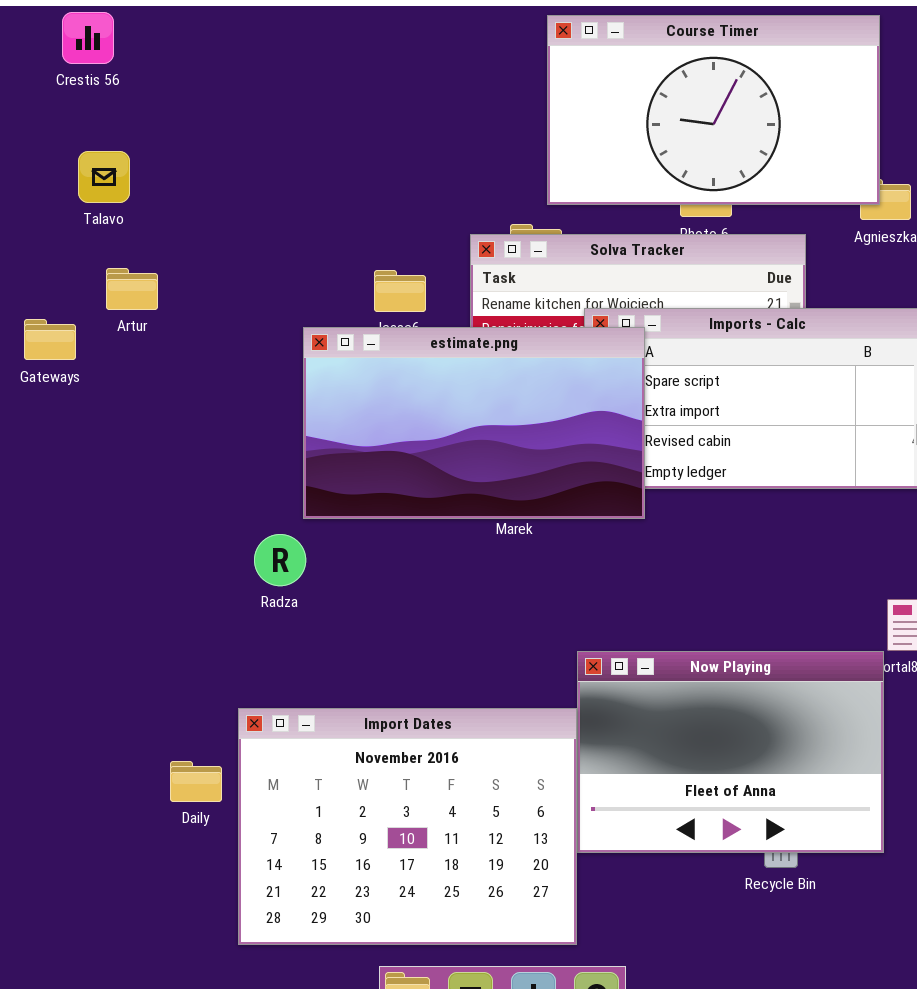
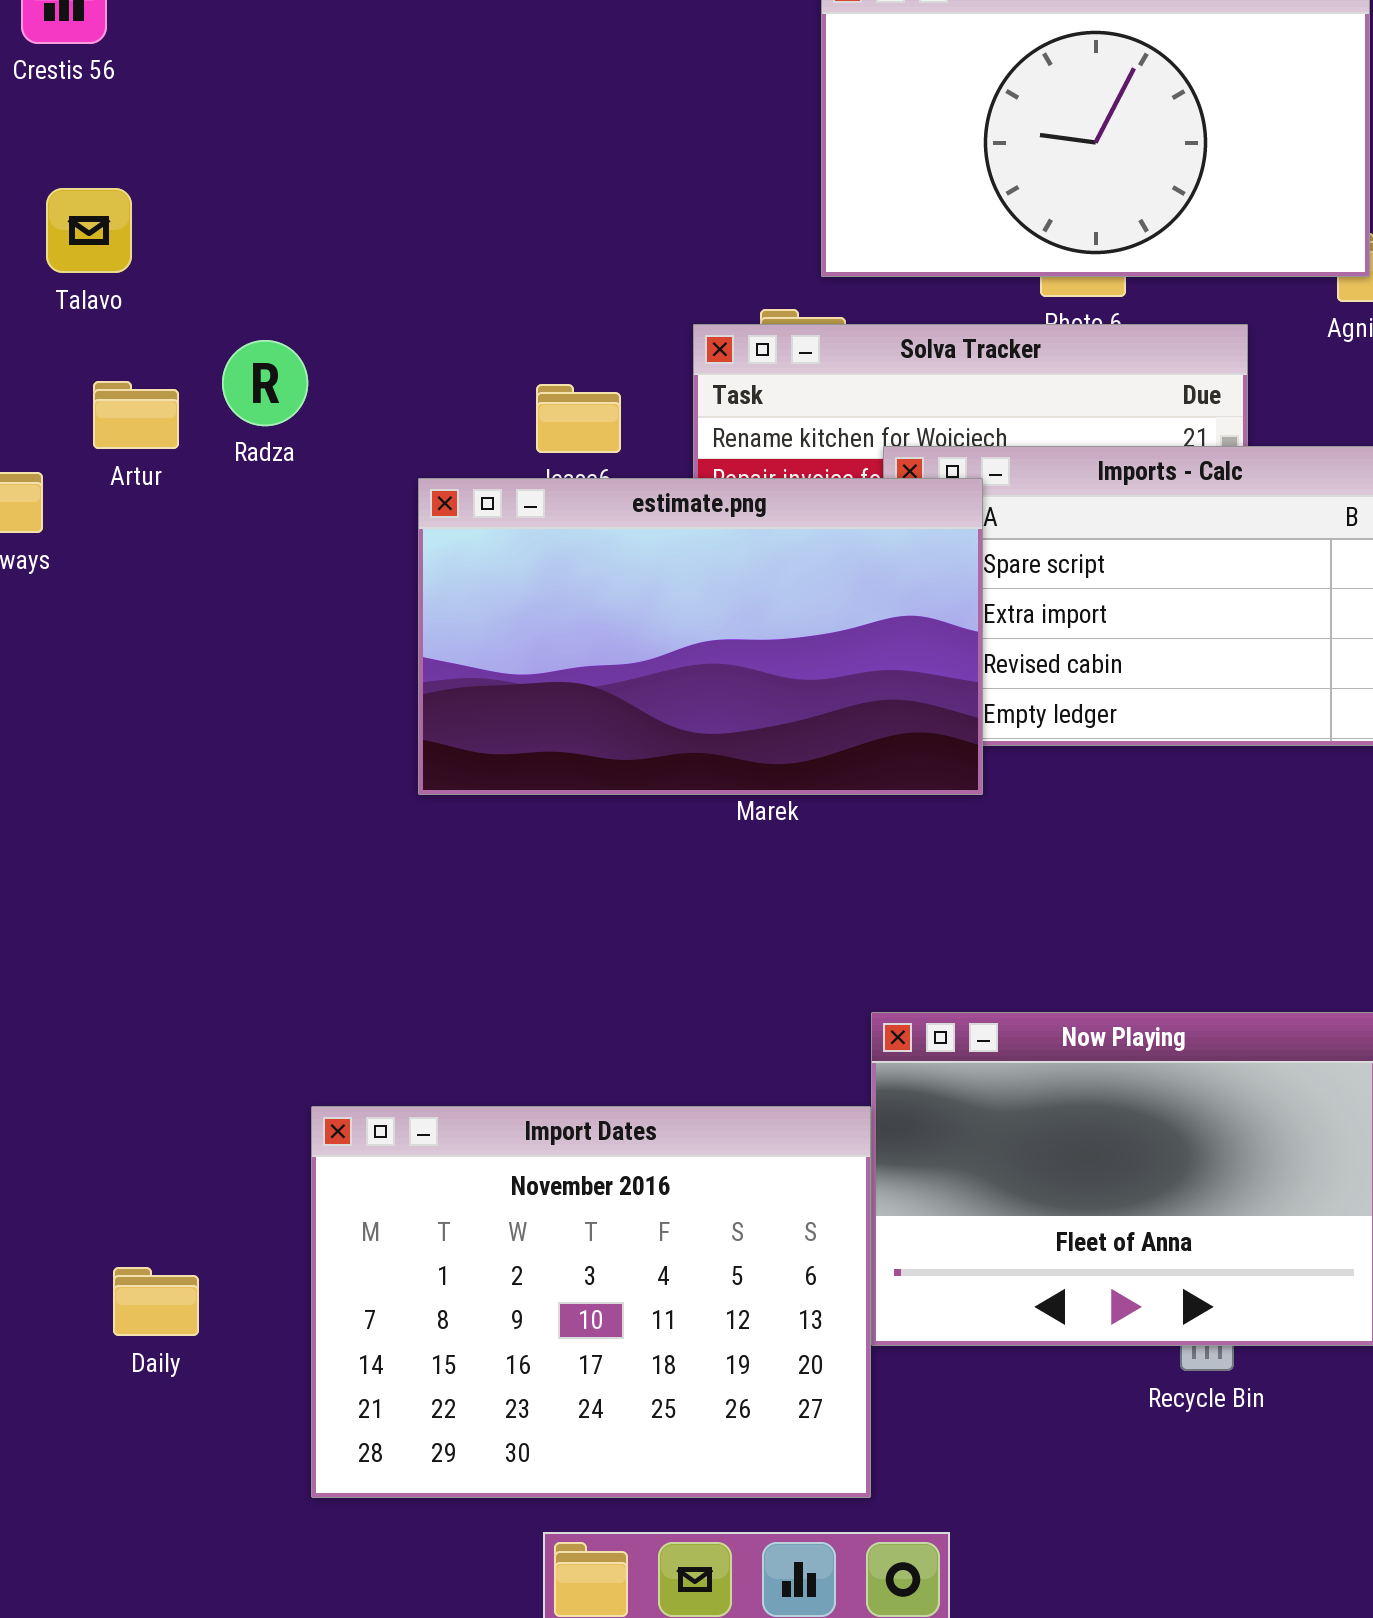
Radza: [254,534,306,586] -> [222,340,308,426], moved
Daily: [170,761,222,802] -> [113,1267,199,1336], moved

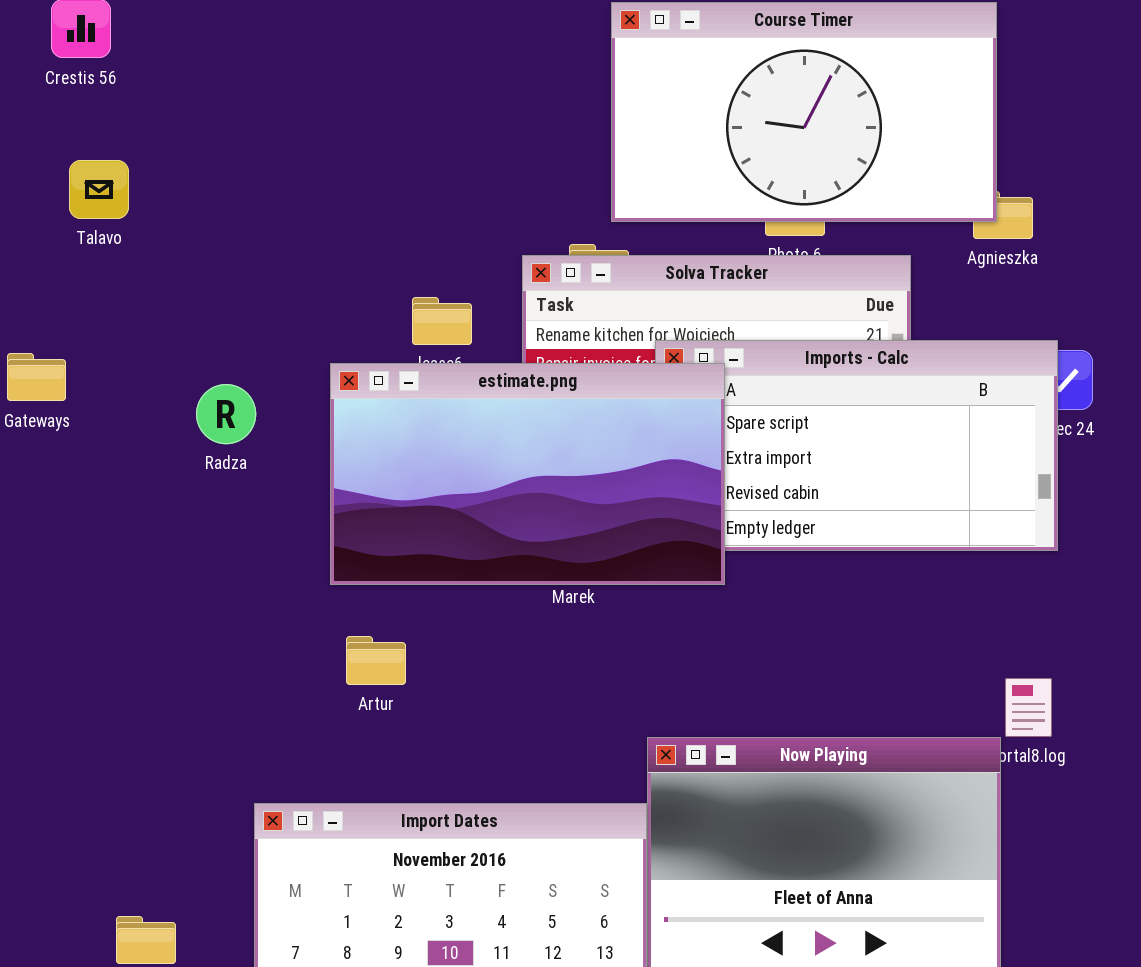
Radza: [222,340,308,426] -> [196,384,256,444], moved
Artur: [93,381,179,449] -> [346,636,406,685], moved

